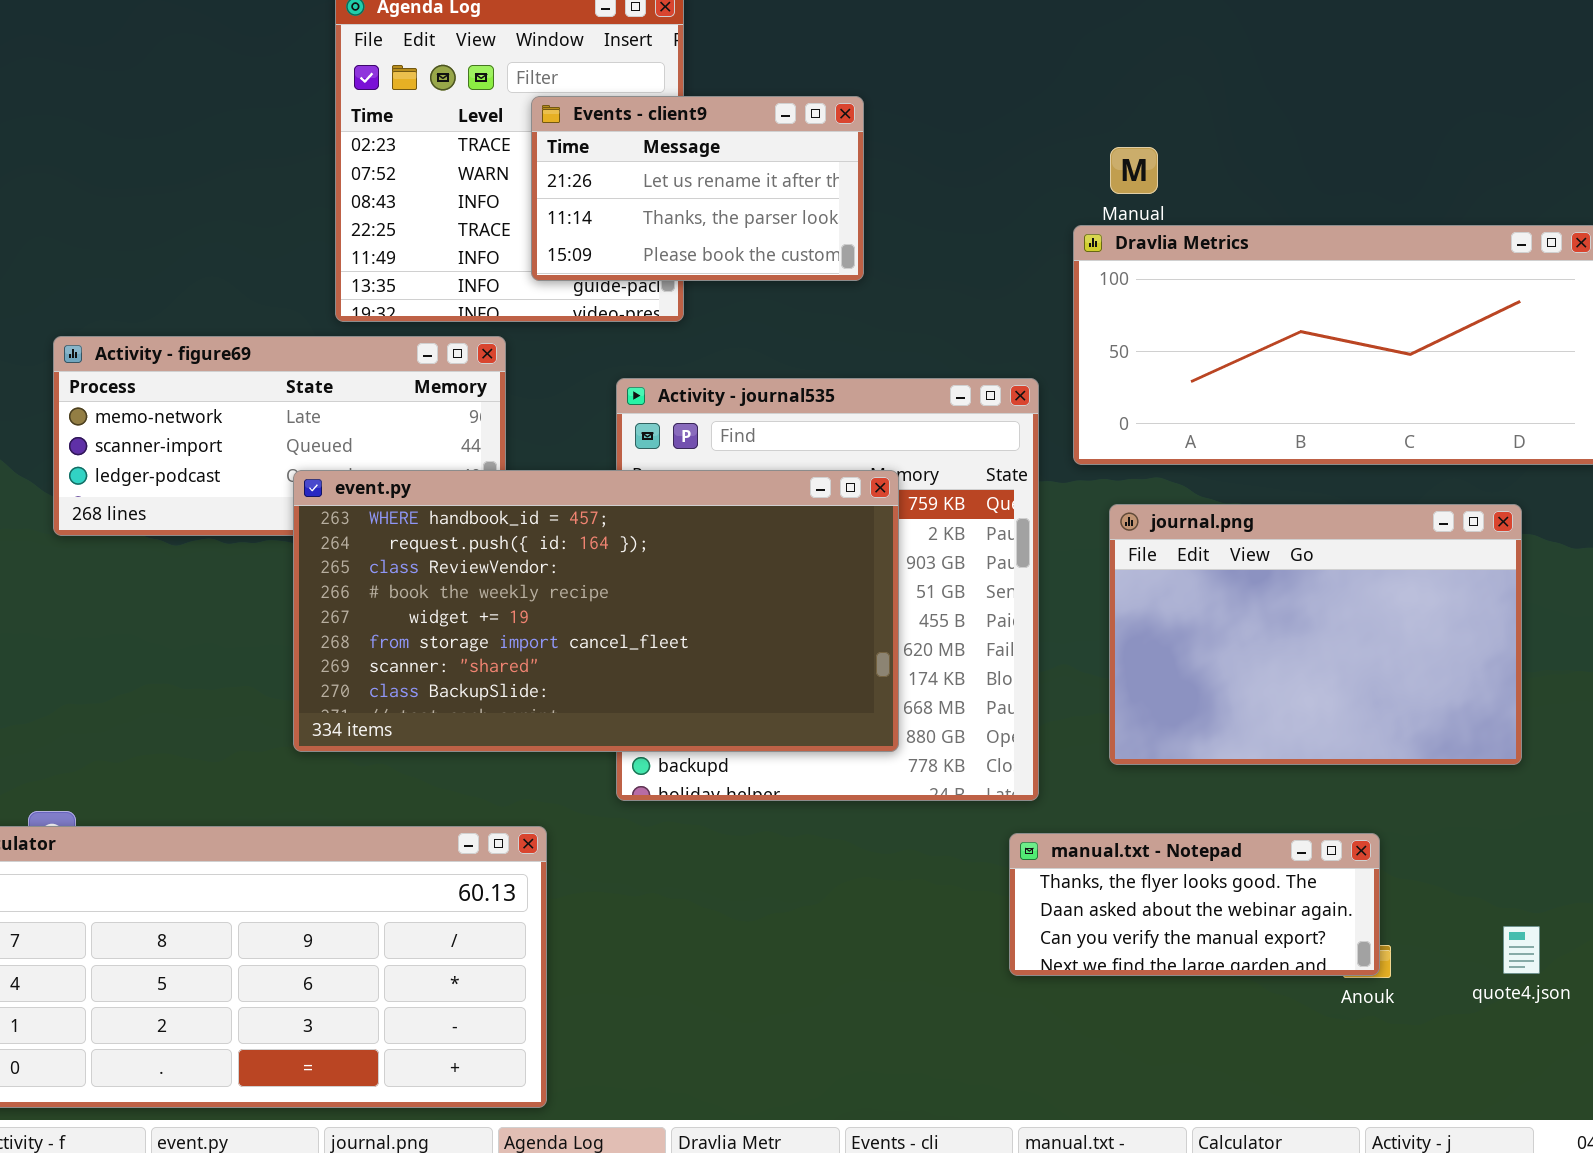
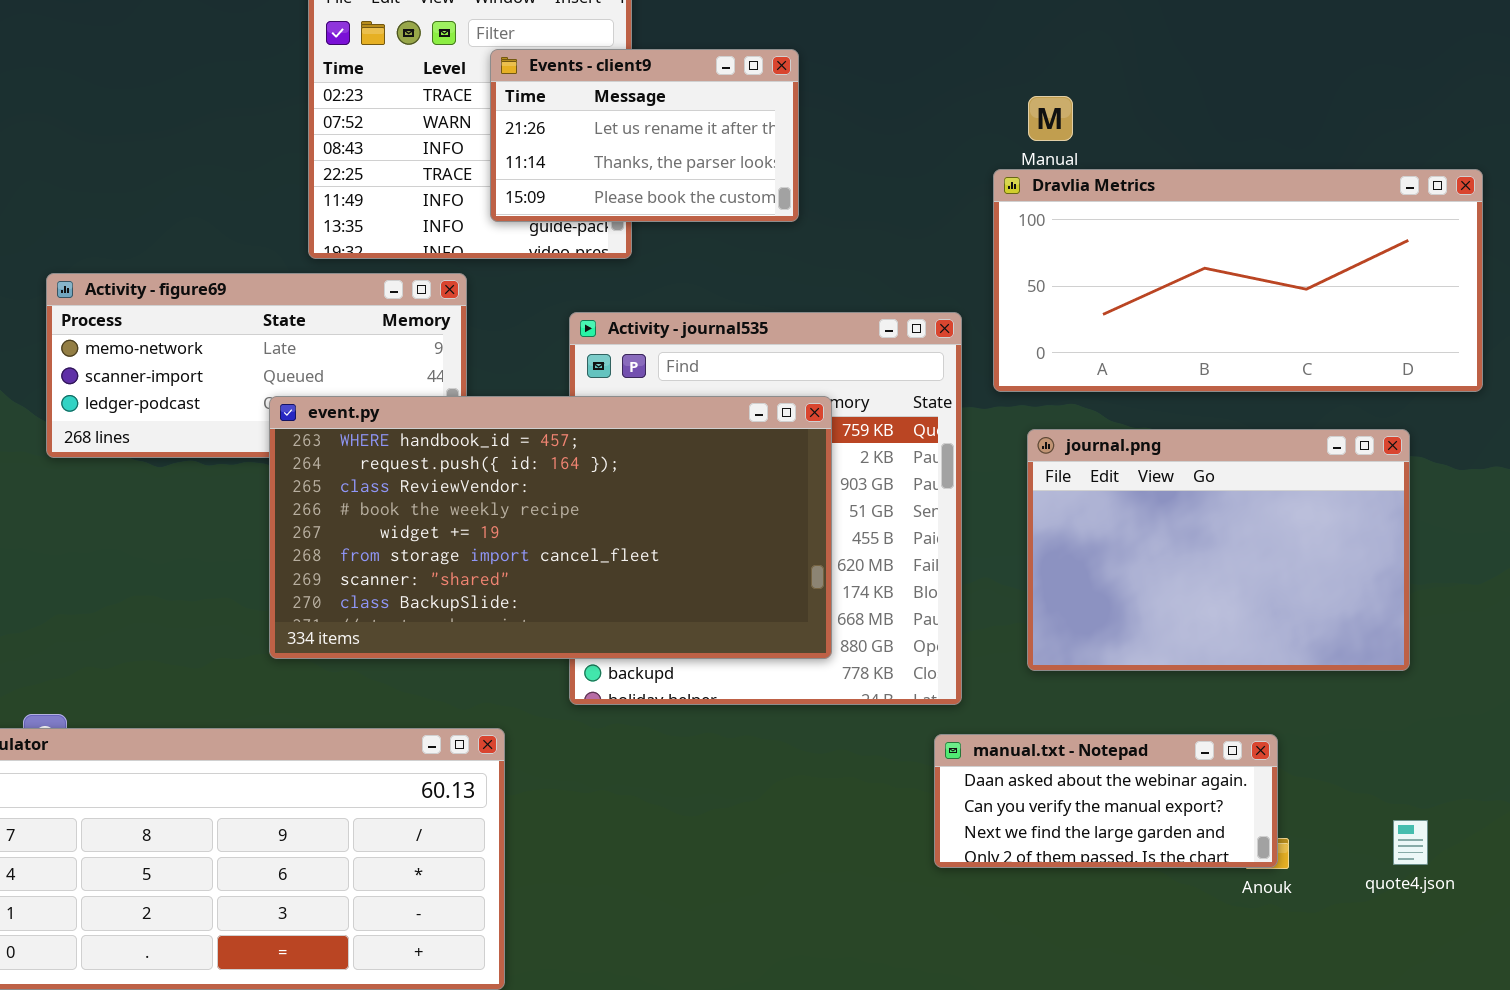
manual.txt - Notepad: [1009,833,1380,976] -> [934,734,1278,868], scrolled down 1 row

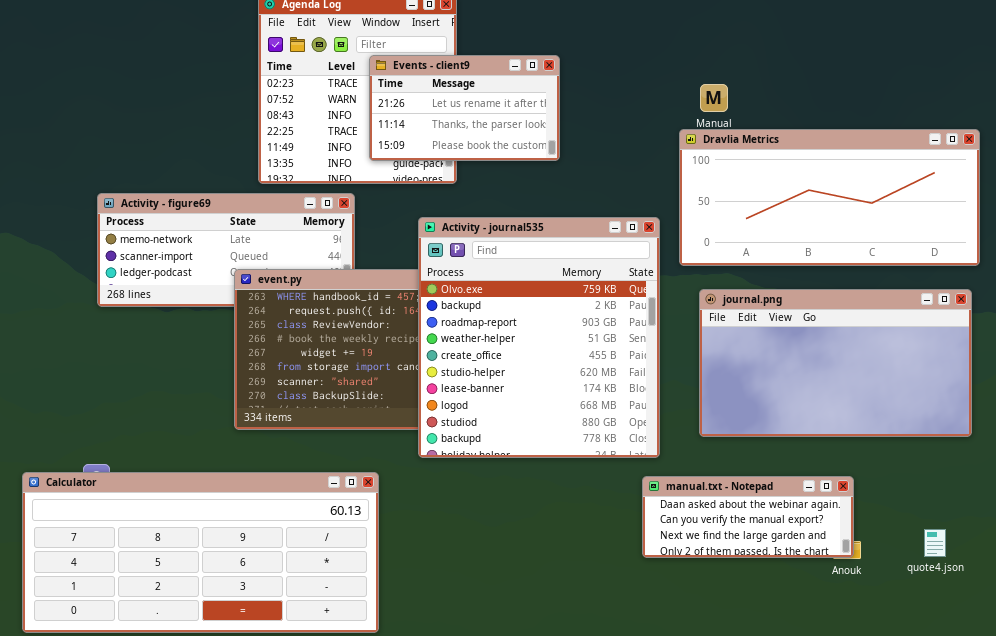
Activity - journal535: [569,312,962,705] -> [418,217,660,458], raised
journal.png: [1027,429,1410,671] -> [699,289,972,437], resized

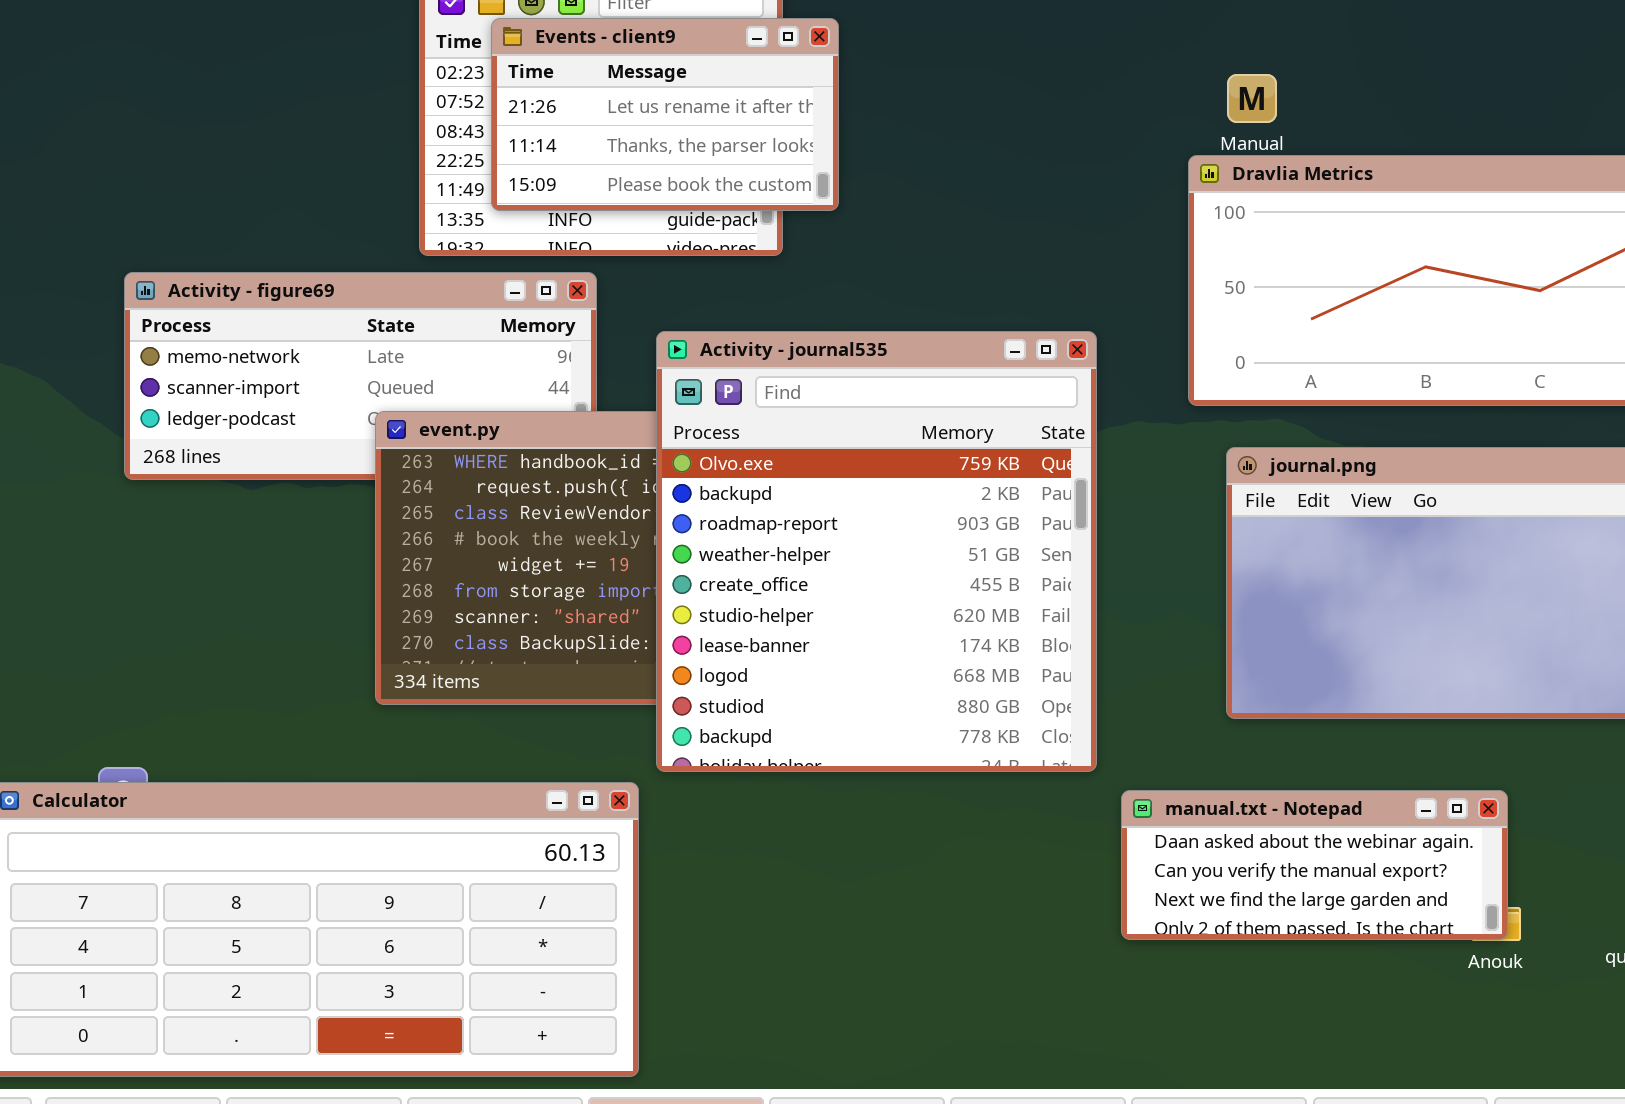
Events - client9: [369,55,560,161] -> [491,18,839,211], moved
Activity - journal535: [418,217,660,458] -> [656,331,1097,772], moved

